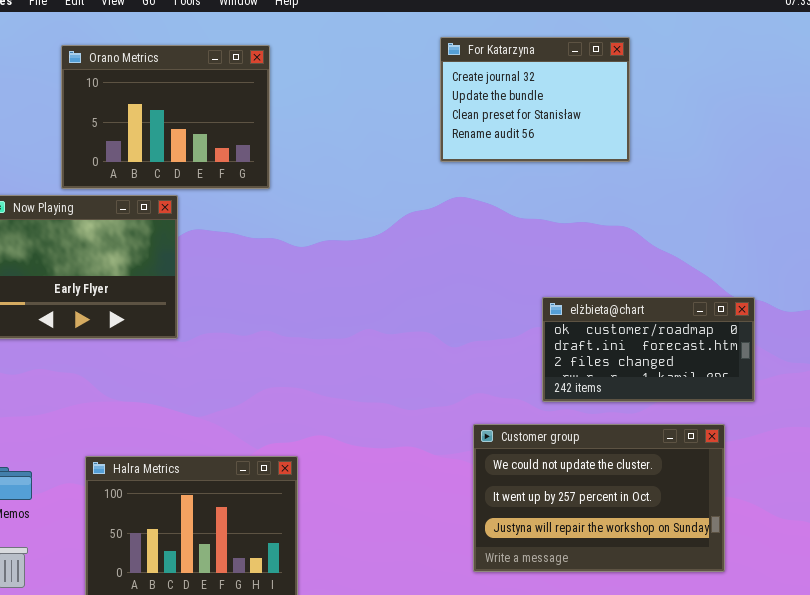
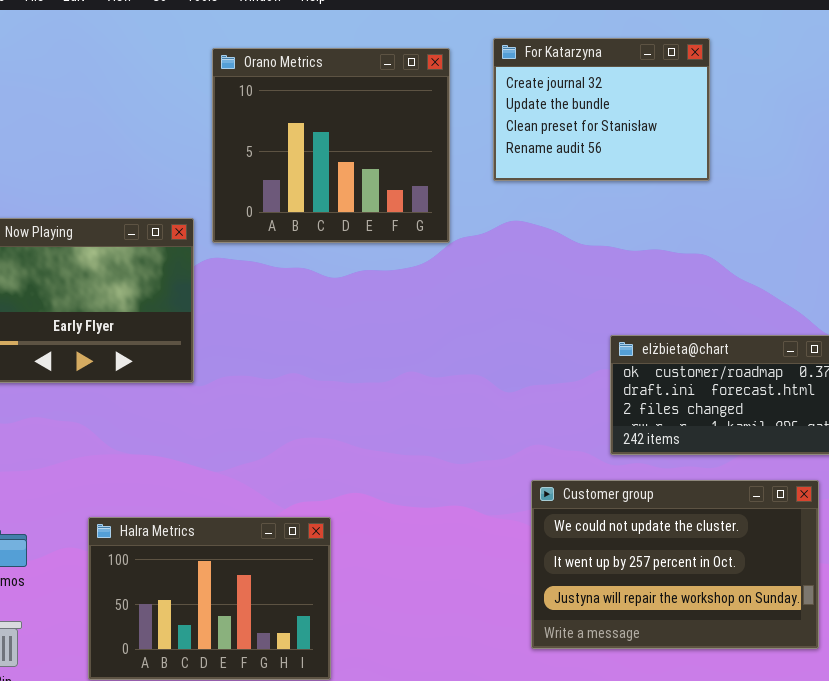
Orano Metrics: [61,45,270,189] -> [212,48,450,243], moved, resized

